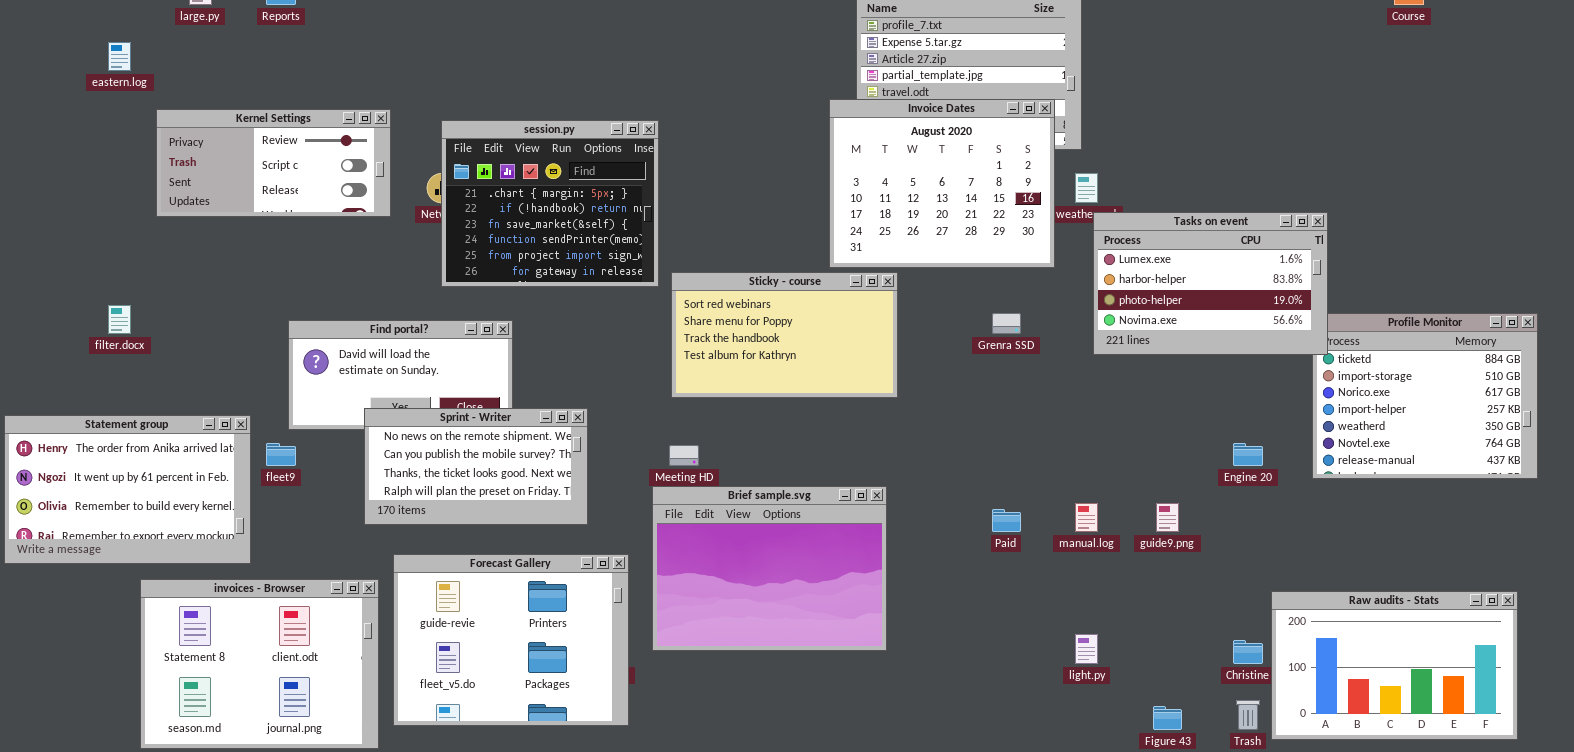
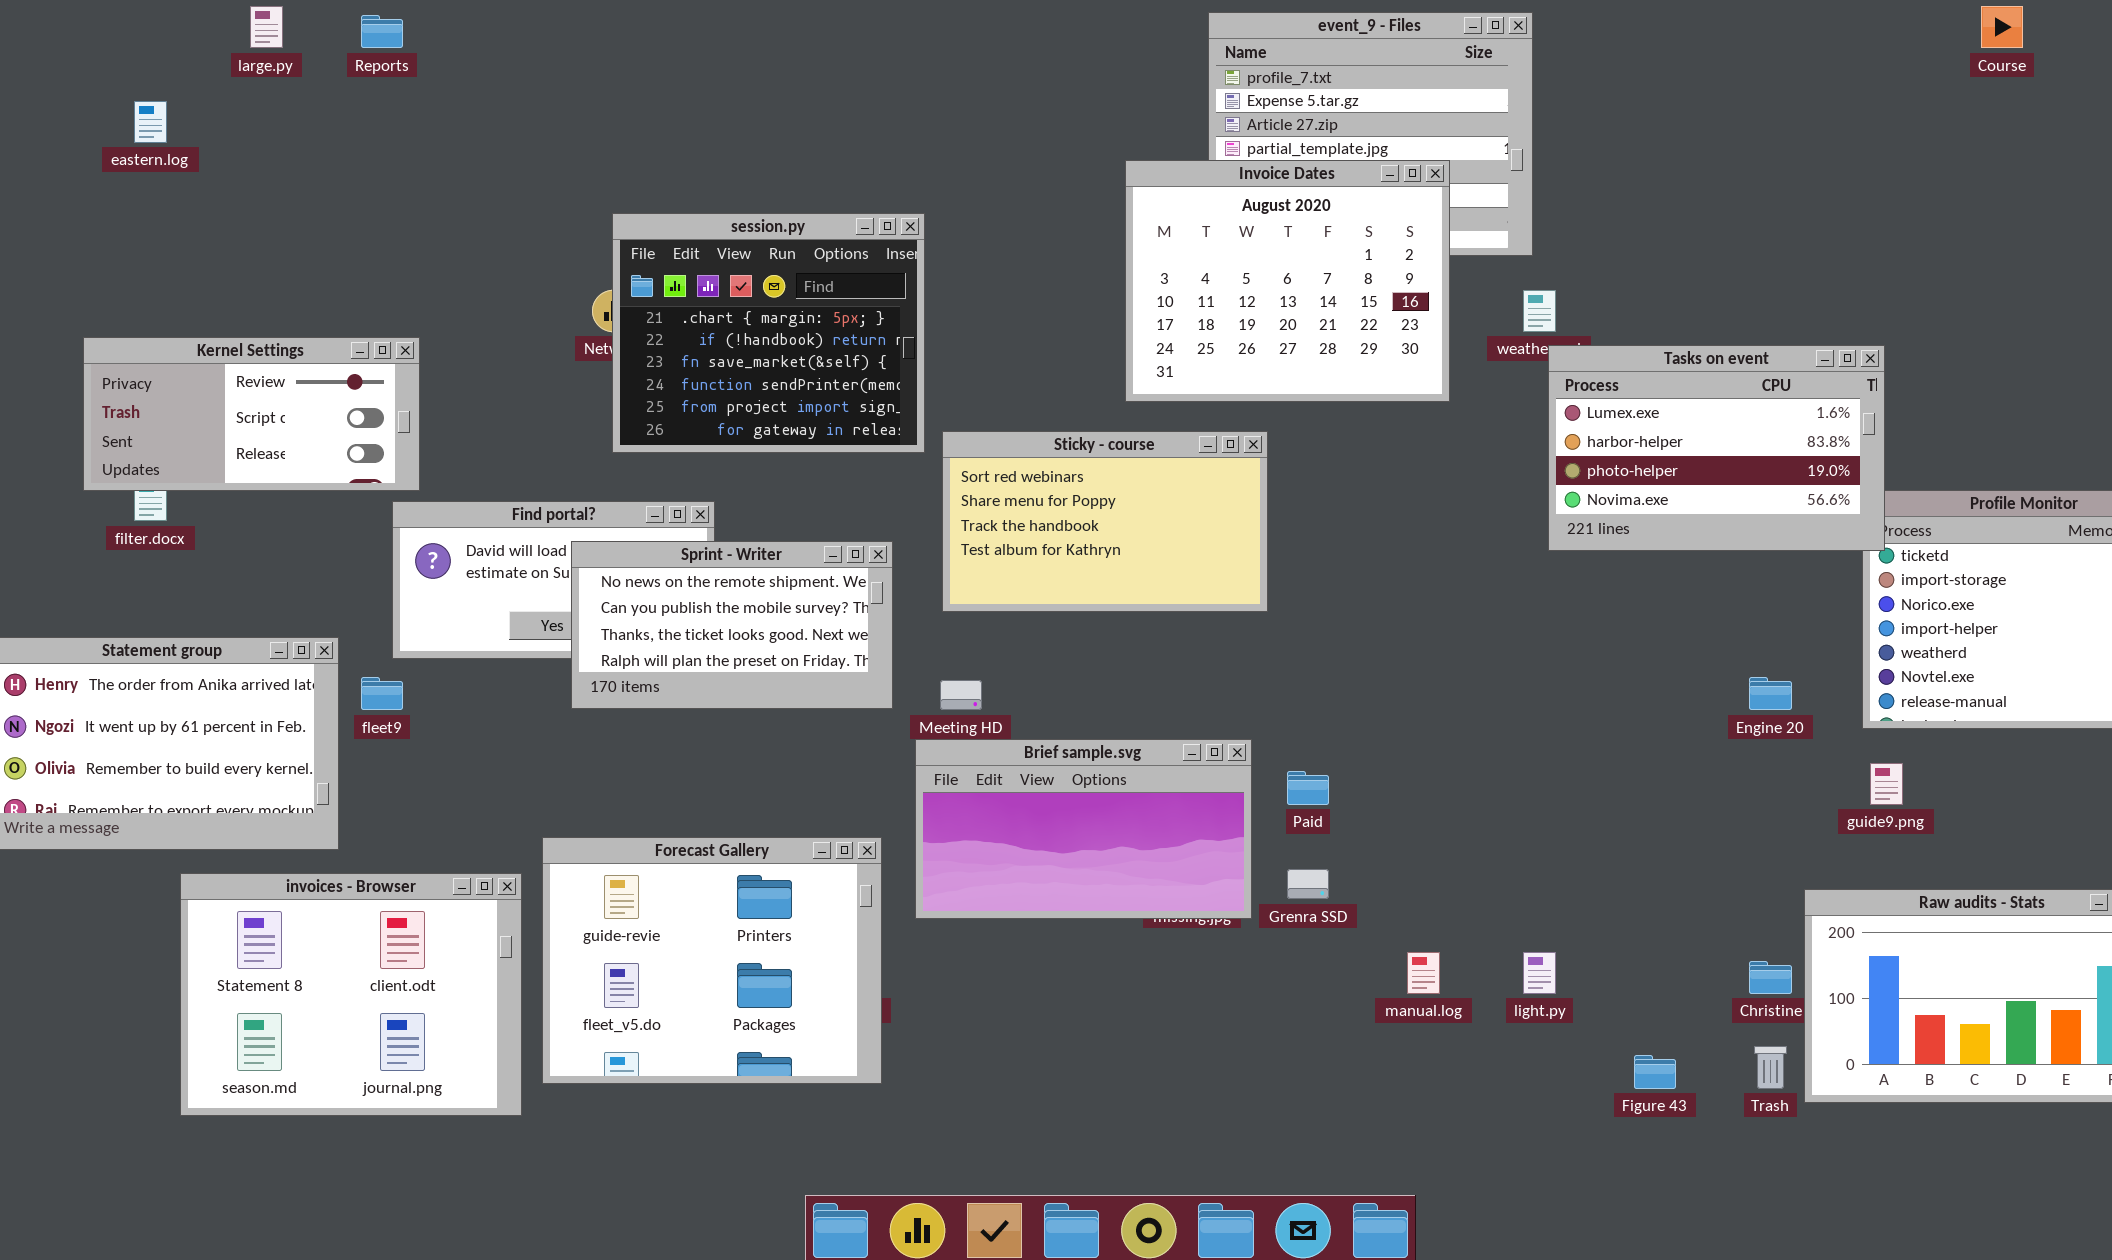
Invoice Dates: [829,99,1055,268] -> [1125,160,1450,402], moved
Kernel Settings: [156,109,391,217] -> [83,337,420,491], moved
Grenra SSD: [992,313,1021,334] -> [1287,869,1329,899], moved
Sprint - Writer: [364,408,588,525] -> [571,541,893,709], moved
Brief sample.svg: [652,486,887,651] -> [915,739,1252,919], resized
manual.log: [1075,503,1098,532] -> [1407,952,1440,994], moved
guide9.png: [1156,503,1179,532] -> [1870,763,1903,805], moved
Paid: [992,509,1021,532] -> [1287,771,1329,805], moved

